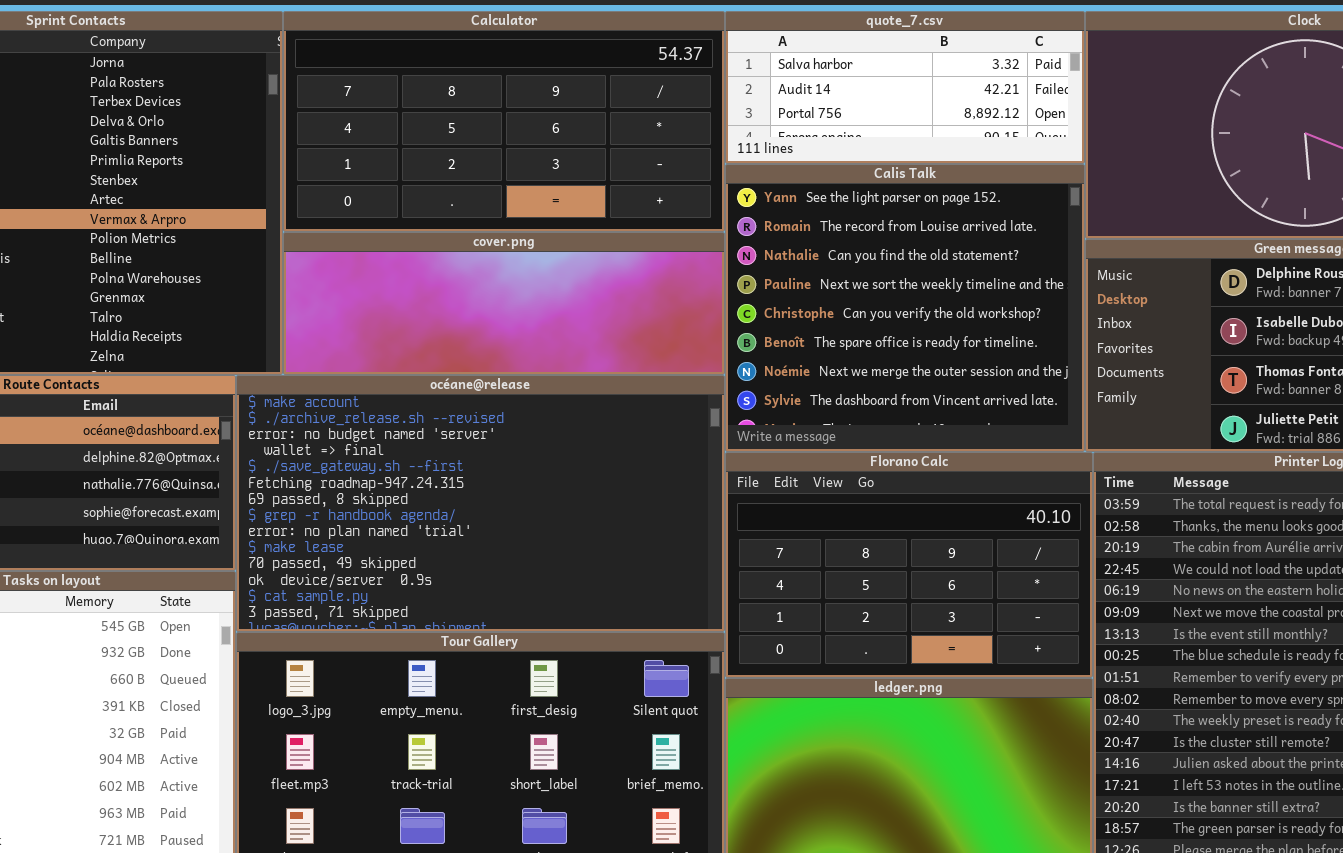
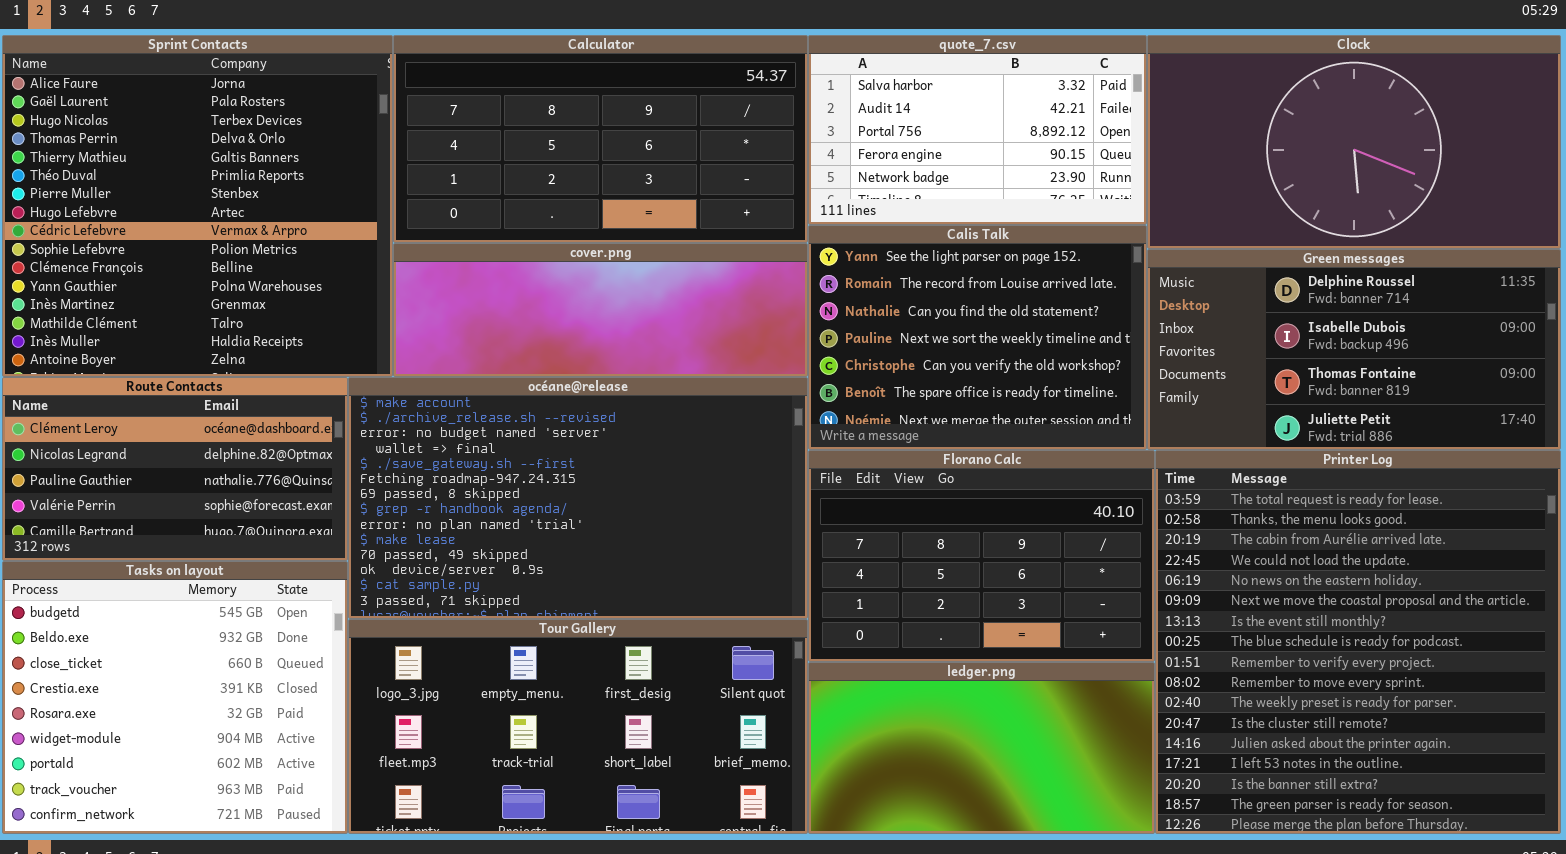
quote_7.csv: [725,11,1085,164] -> [808,35,1147,225], resized
Calis Talk: [725,164,1085,452] -> [808,225,1147,450], resized

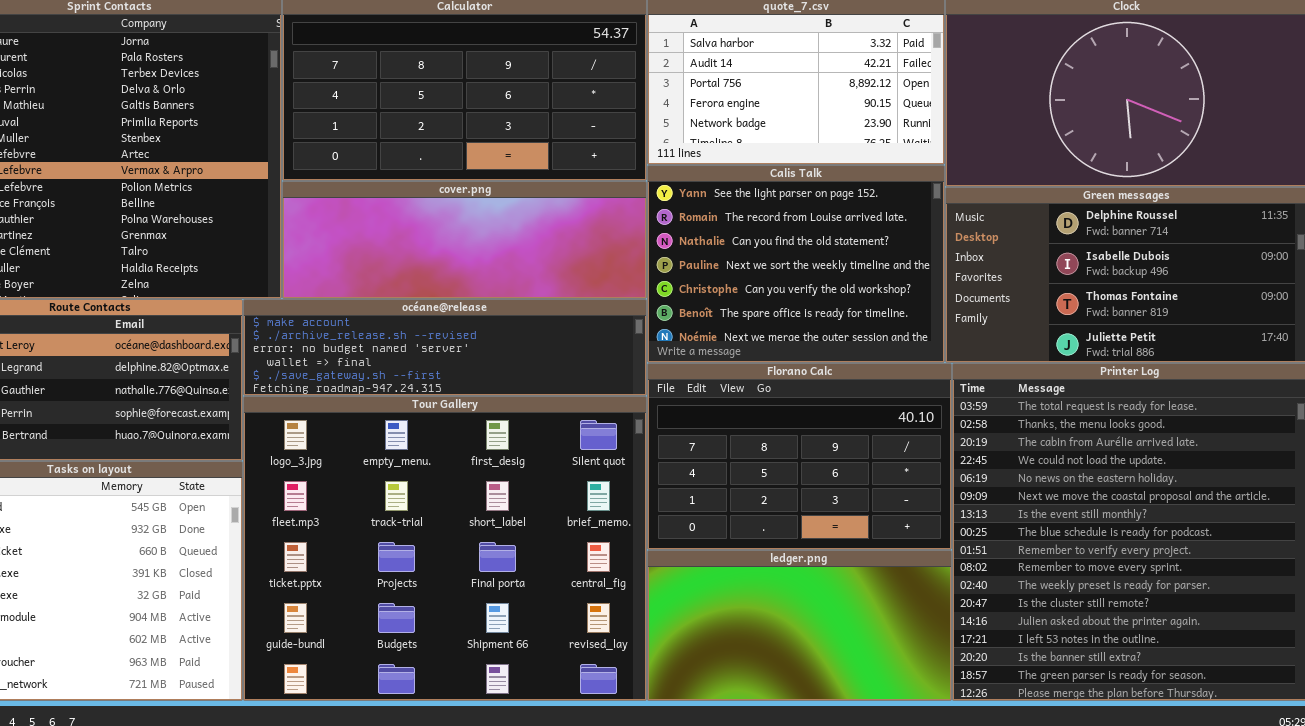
océane@release: [348,377,808,619] -> [243,299,647,396], resized
Tour Gallery: [348,619,808,834] -> [243,396,647,701], resized

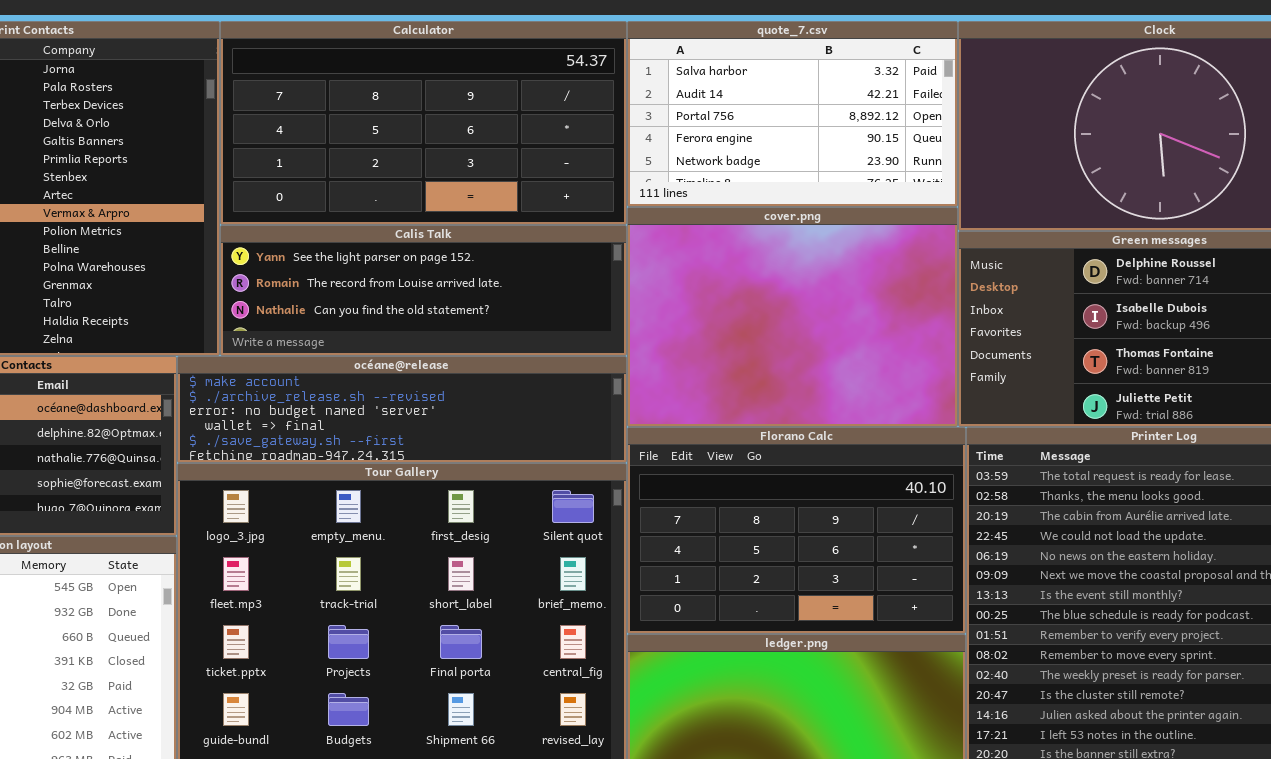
Calis Talk: [647,165,945,363] -> [220,225,627,356], moved, resized
cover.png: [282,181,647,299] -> [627,207,958,427], moved, resized

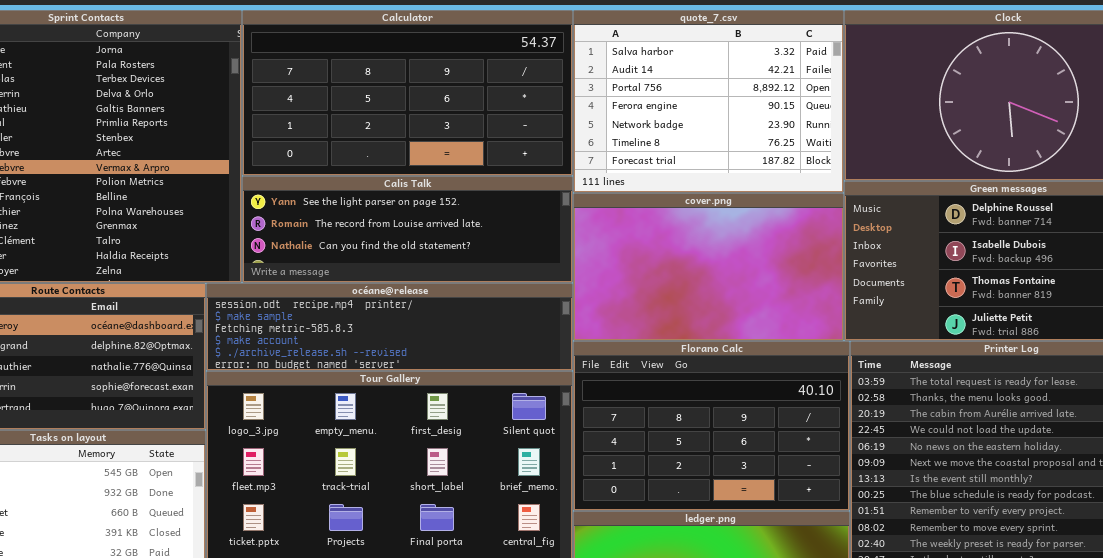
quote_7.csv: [627,21,958,207] -> [573,10,844,193], resized
cover.png: [627,207,958,427] -> [573,193,844,341], resized
océane@release: [177,356,627,463] -> [206,283,573,371], scrolled up 3 rows

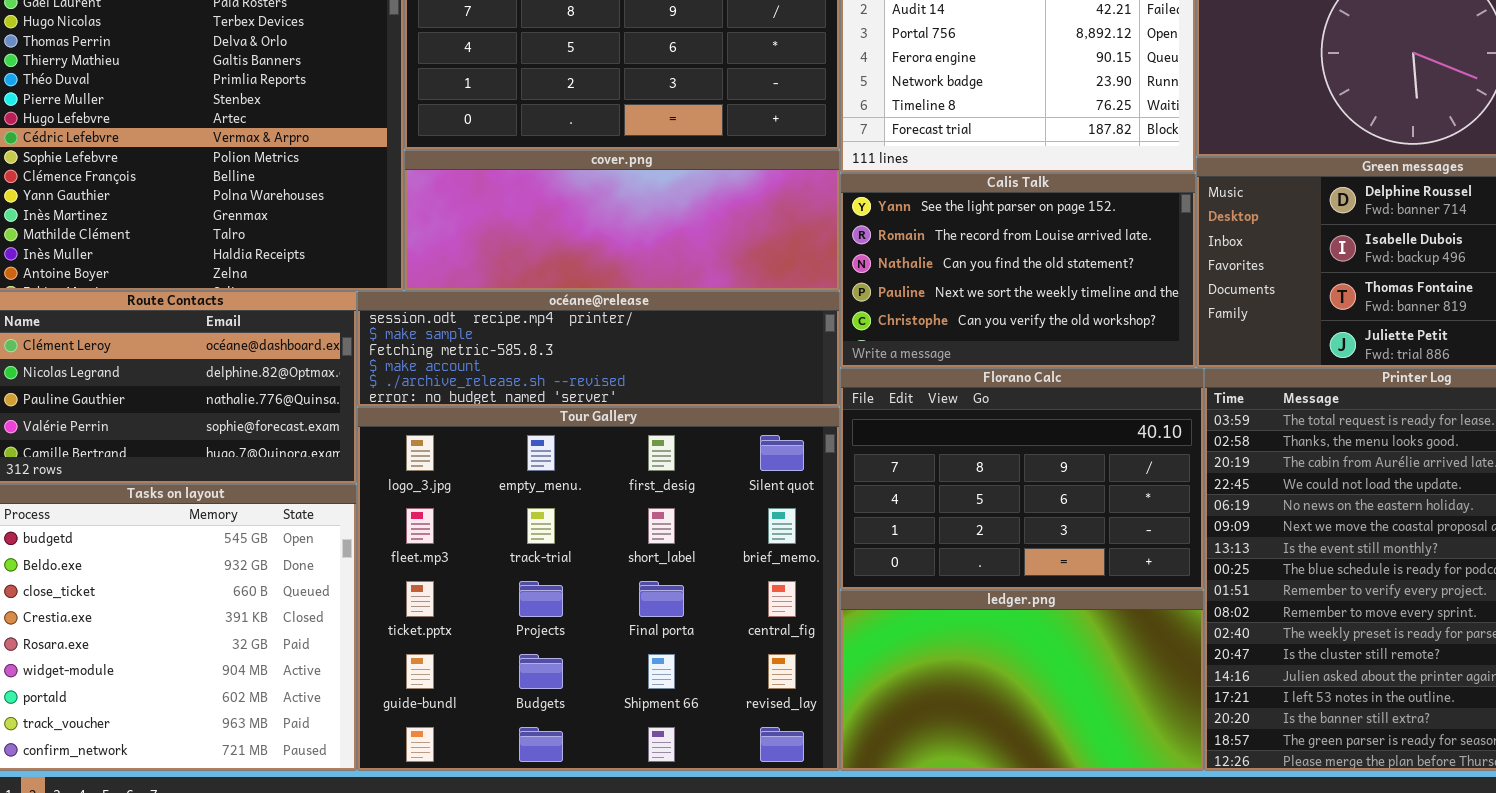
Calis Talk: [242,176,573,283] -> [840,173,1196,368], moved, resized
cover.png: [573,193,844,341] -> [404,150,840,291], moved, resized

